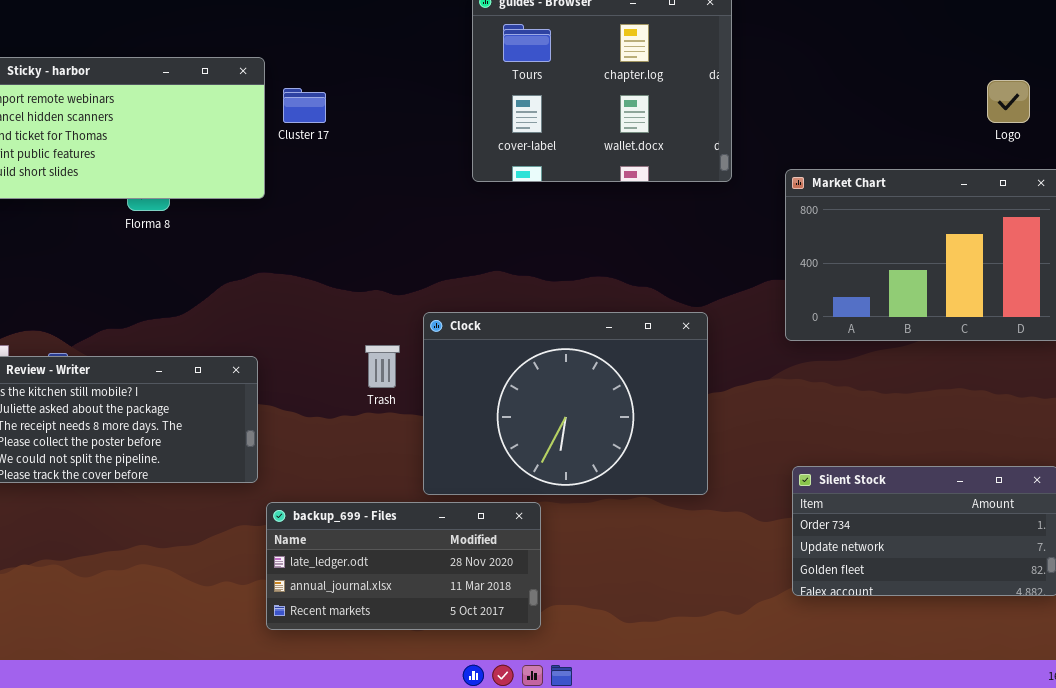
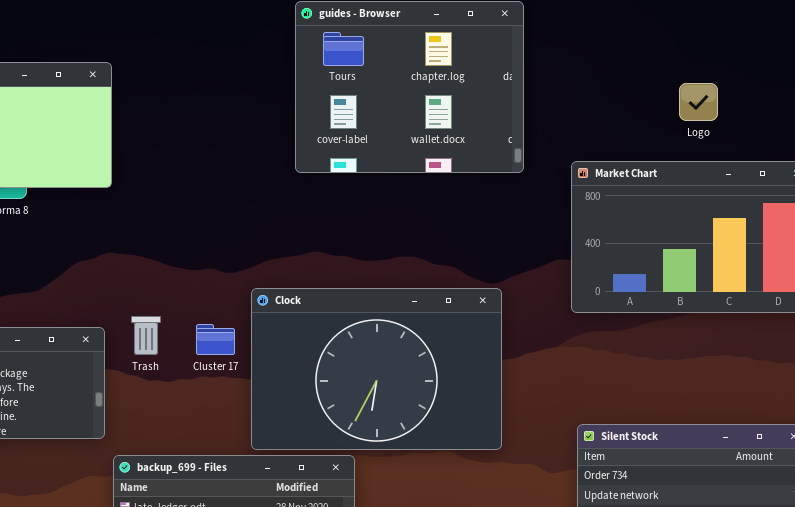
Logo: [987,80,1030,123] -> [679,83,718,121], moved
Cluster 17: [283,88,326,123] -> [196,324,235,355], moved
Trash: [365,345,400,388] -> [131,316,161,355], moved

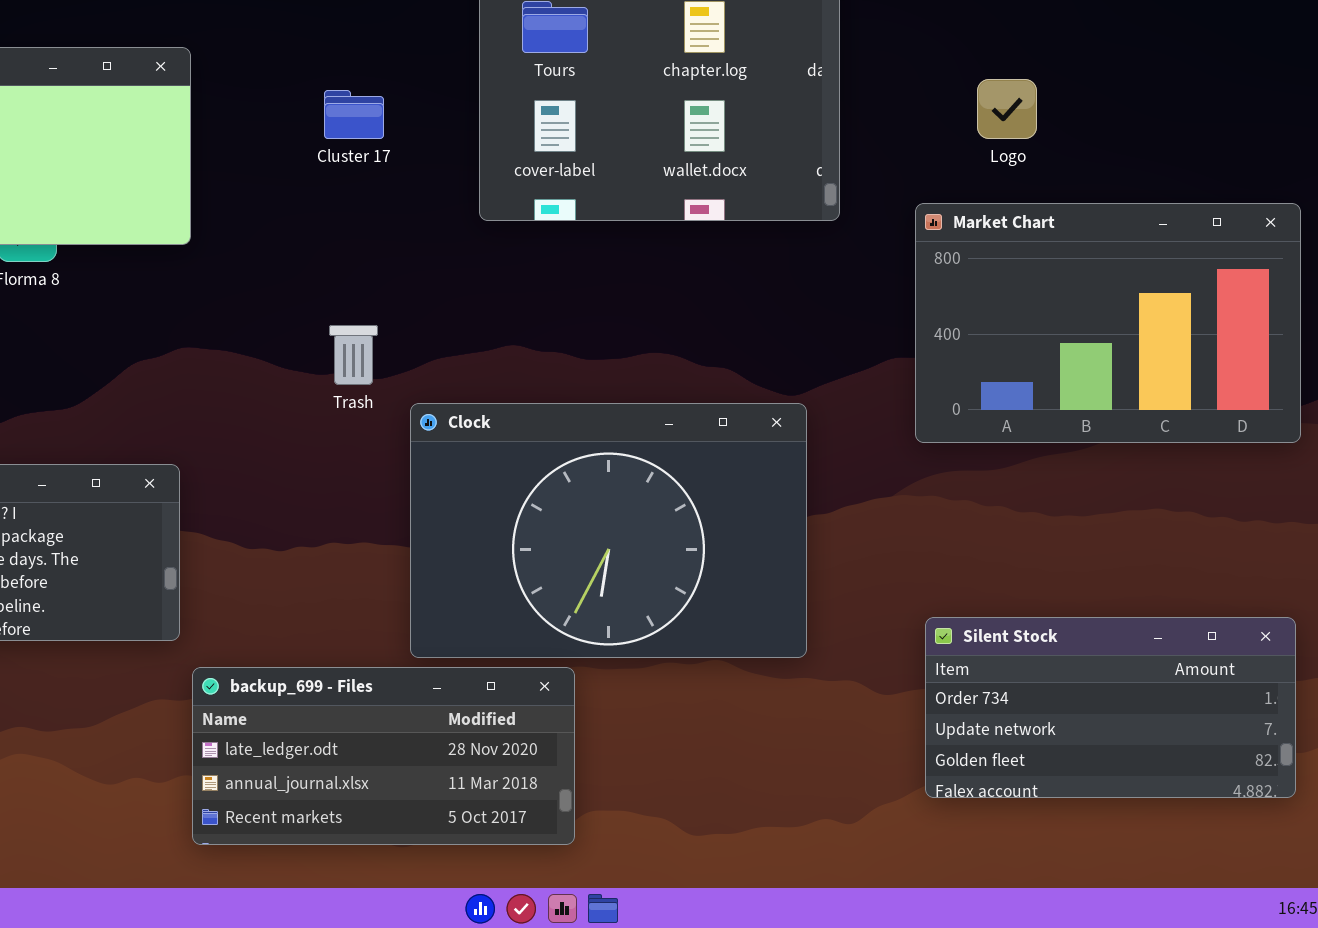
Logo: [679,83,718,121] -> [977,79,1037,139], moved
Trash: [131,316,161,355] -> [329,325,378,385], moved
Cluster 17: [196,324,235,355] -> [324,90,384,139], moved

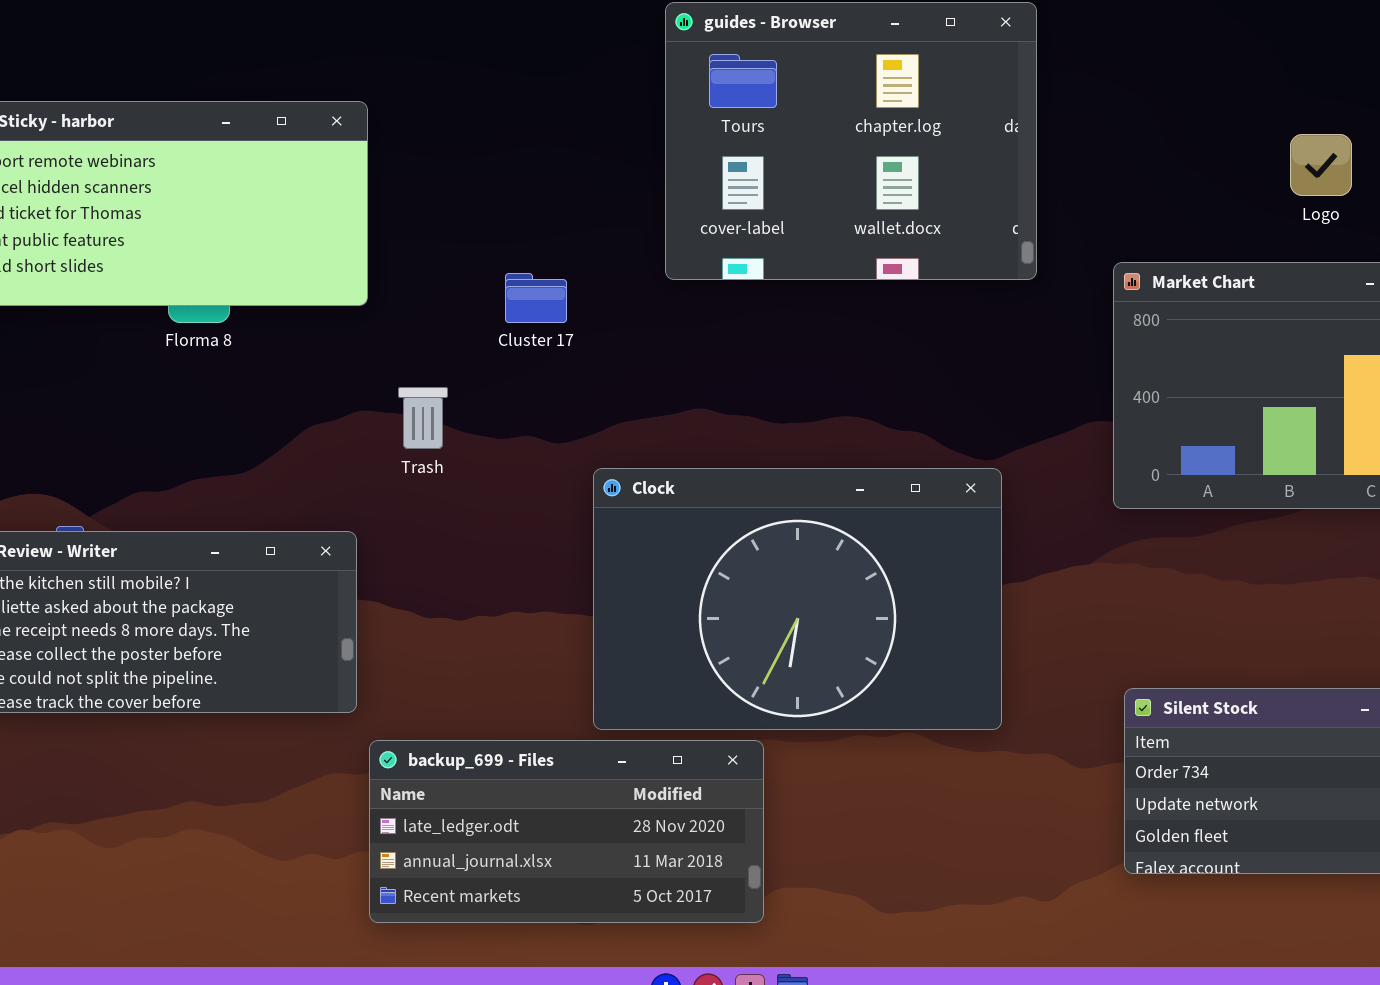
Logo: [977,79,1037,139] -> [1290,134,1352,196], moved
Cluster 17: [324,90,384,139] -> [505,273,567,323], moved
Trash: [329,325,378,385] -> [398,387,448,449], moved

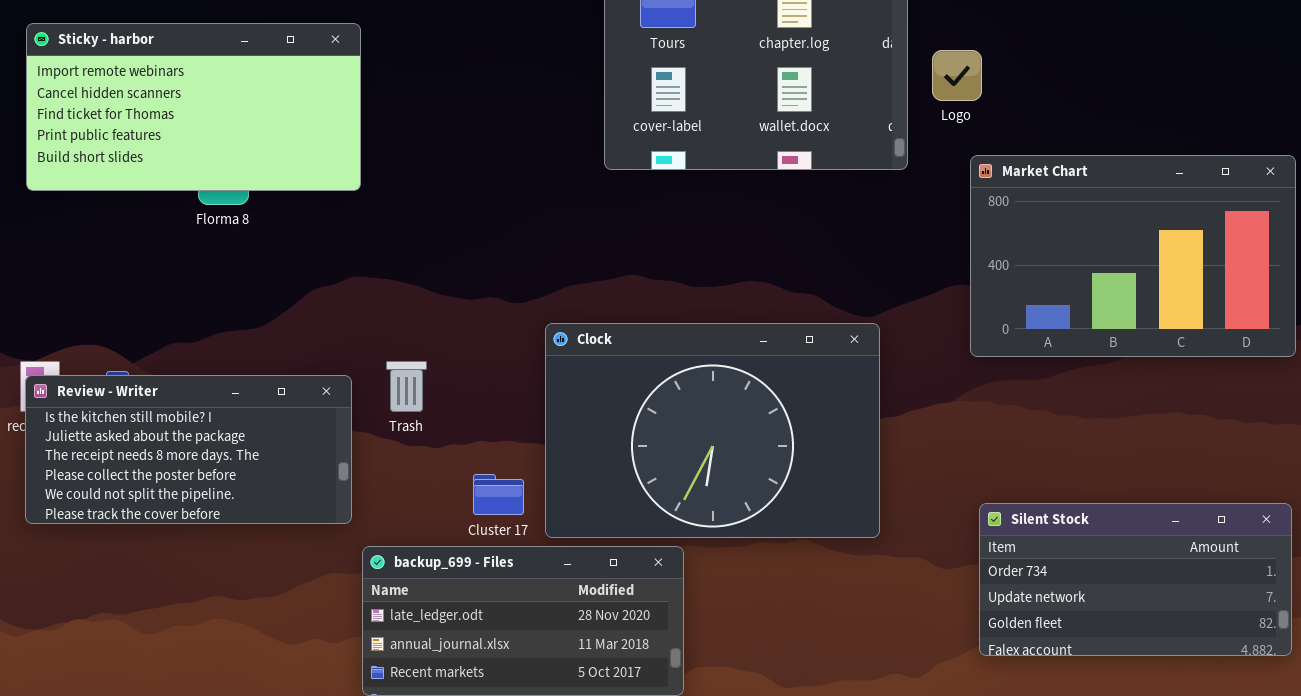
Logo: [1290,134,1352,196] -> [932,50,982,101], moved
Cluster 17: [505,273,567,323] -> [473,474,524,515], moved
Trash: [398,387,448,449] -> [386,361,427,412], moved

